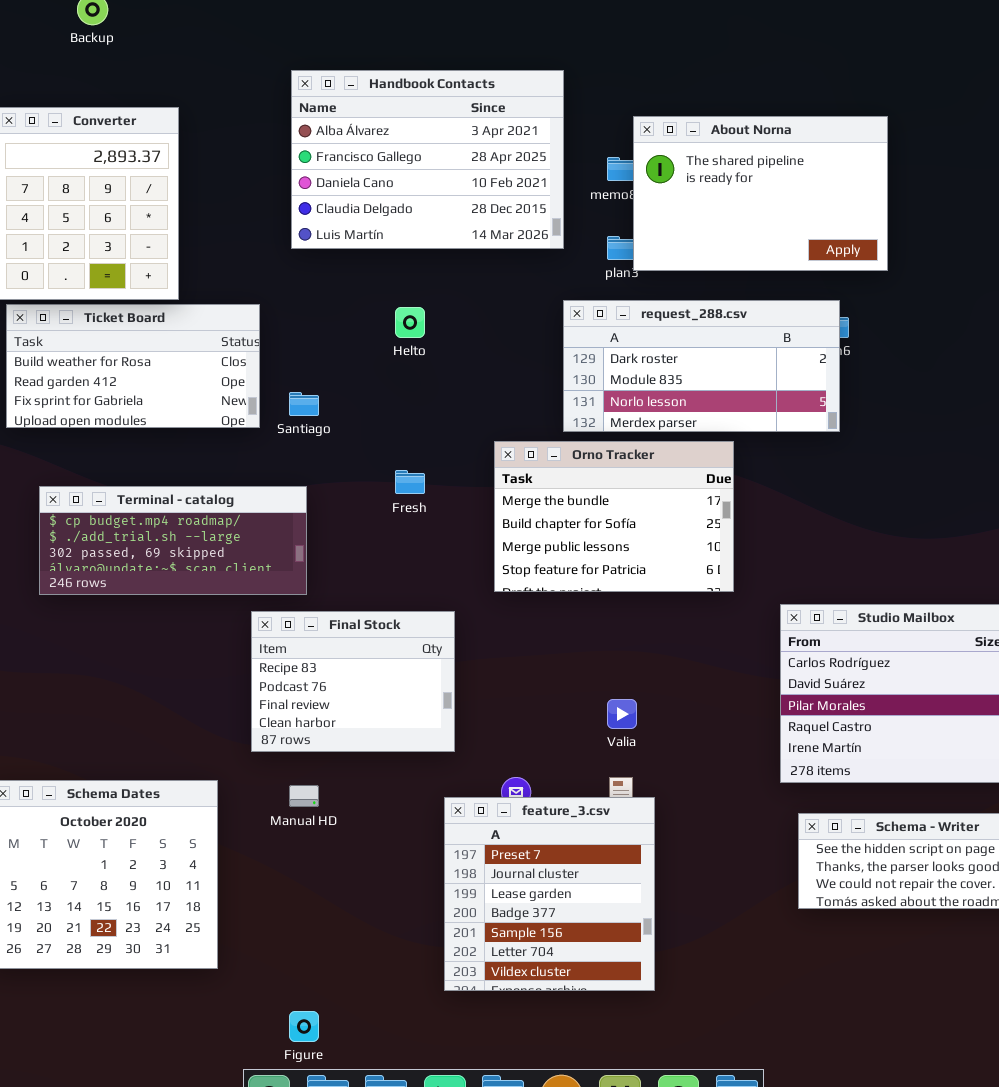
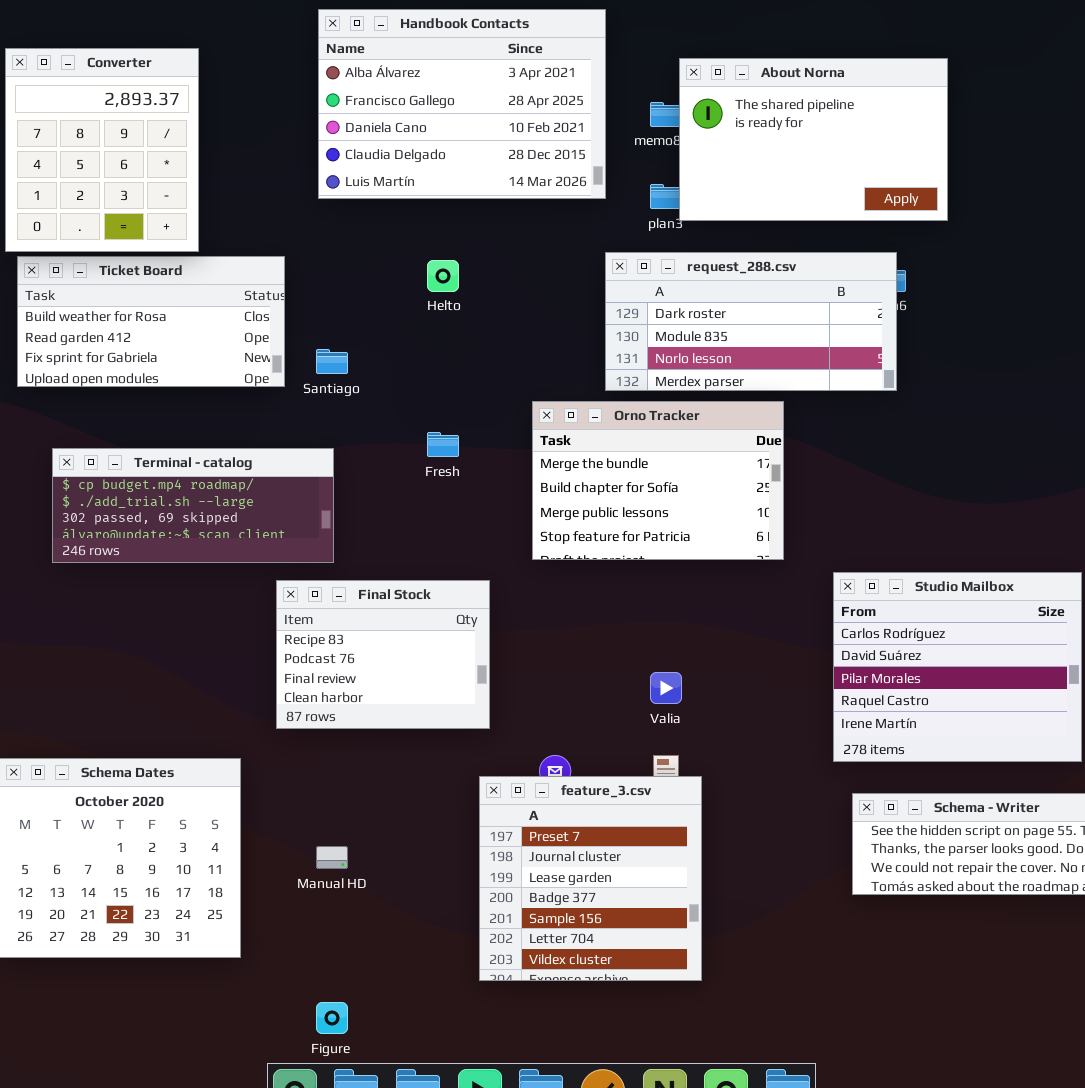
Manual HD: [289,785,319,807] -> [316,846,348,869], moved

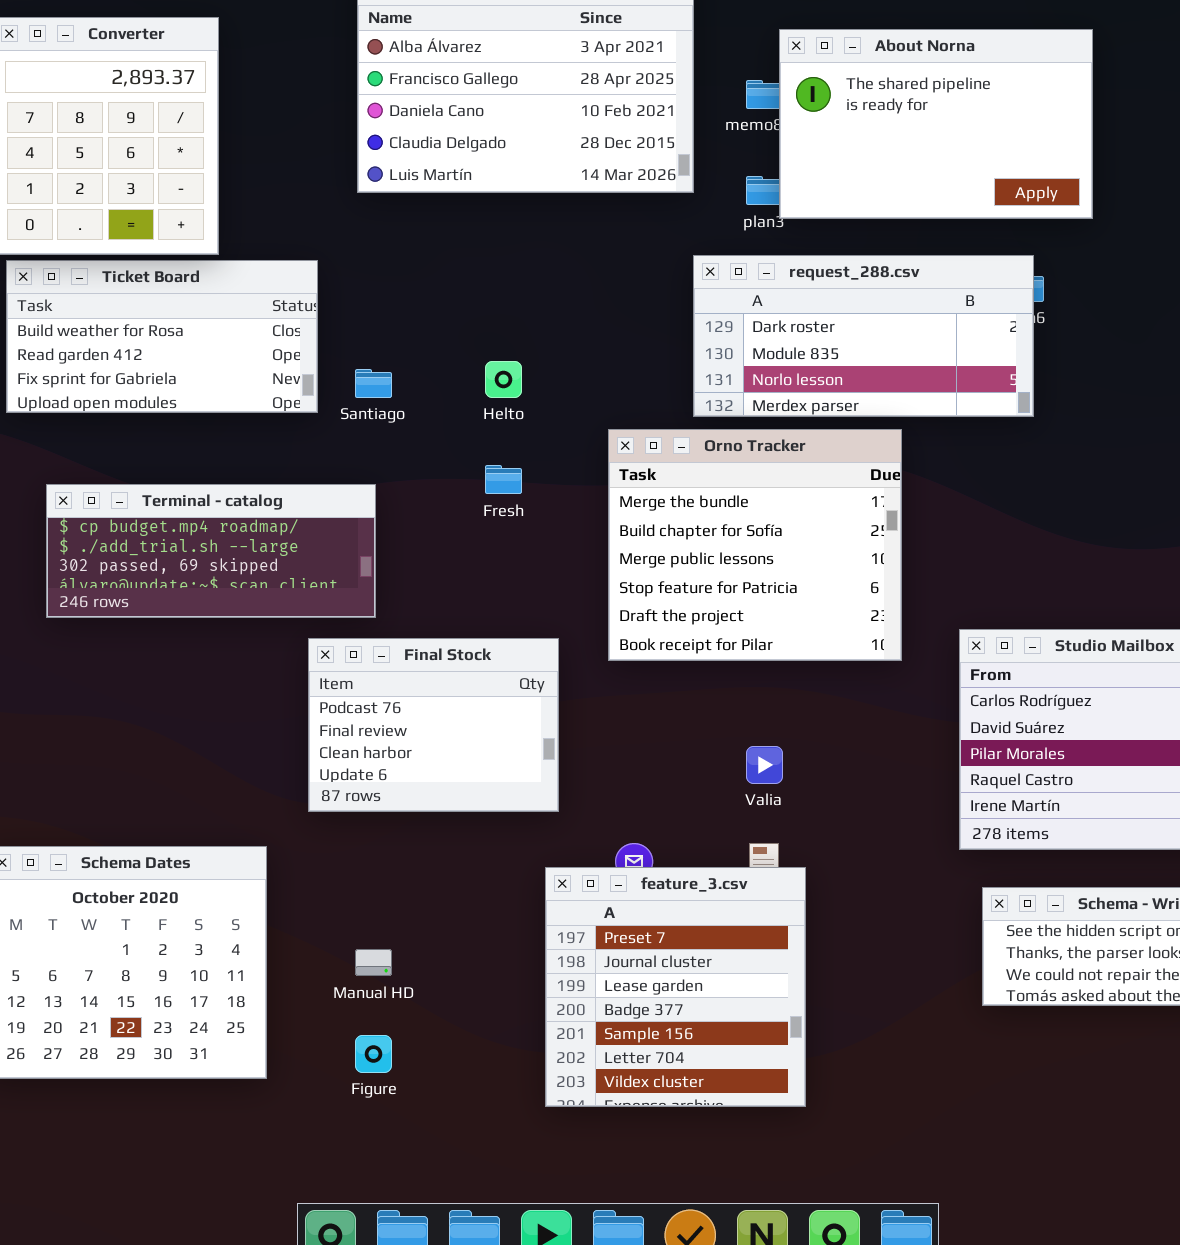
Helto: [427,260,459,292] -> [485,361,522,398], moved
Orno Tracker: [532,401,784,560] -> [608,429,902,661], resized
Final Stock: [276,580,490,729] -> [308,638,559,812], scrolled down 1 row
Figure: [316,1002,348,1034] -> [355,1035,392,1073], moved

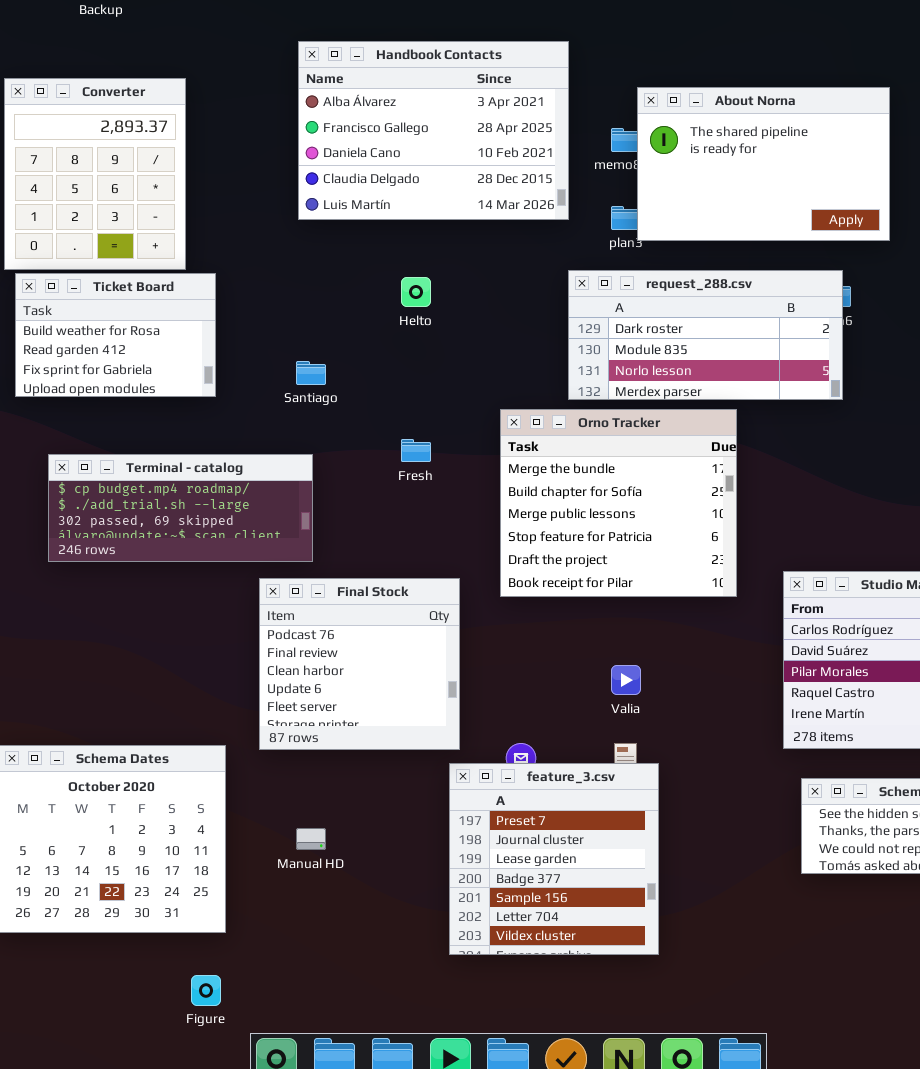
Ticket Board: [6,260,318,413] -> [15,273,216,397], resized
Helto: [485,361,522,398] -> [401,277,431,307], moved
Final Stock: [308,638,559,812] -> [259,578,460,750], resized
Figure: [355,1035,392,1073] -> [191,975,221,1006], moved

